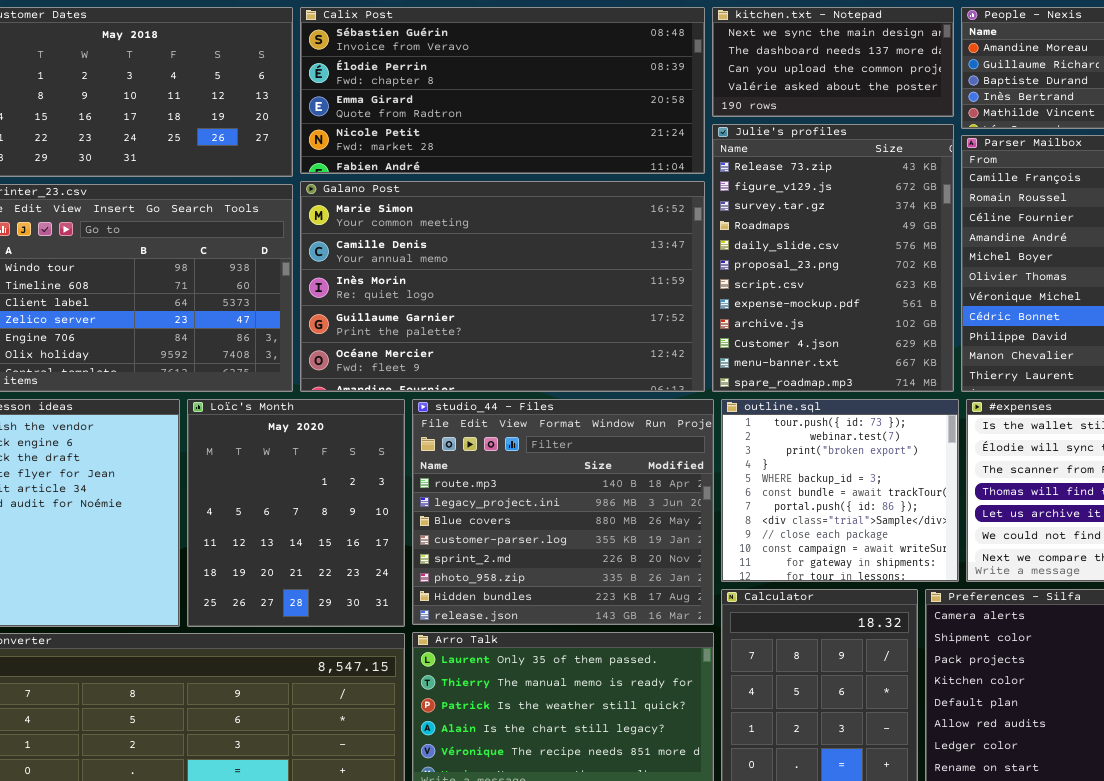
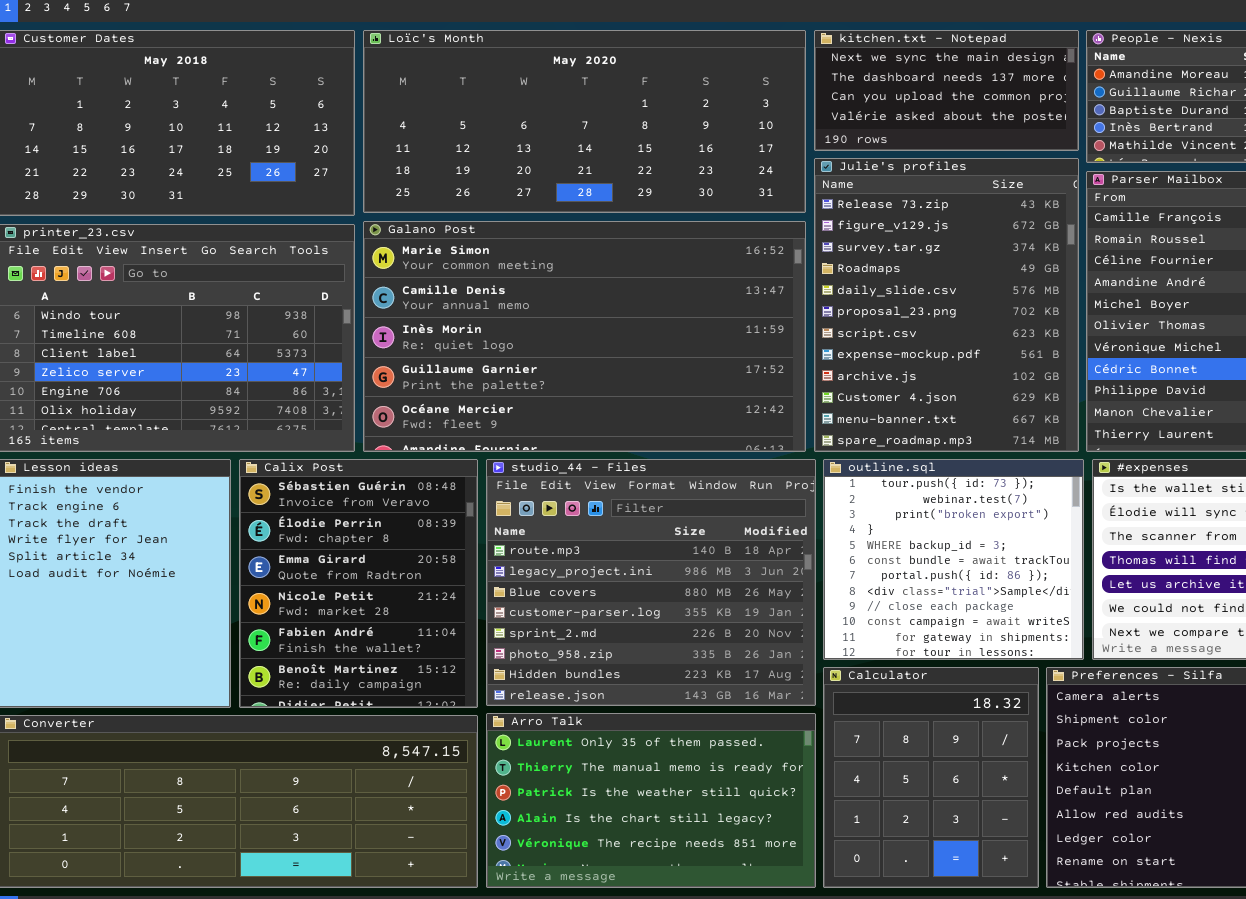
Calix Post: [300,7,705,174] -> [239,459,478,708], moved, resized
Loïc's Month: [187,399,405,627] -> [363,30,806,213], moved, resized

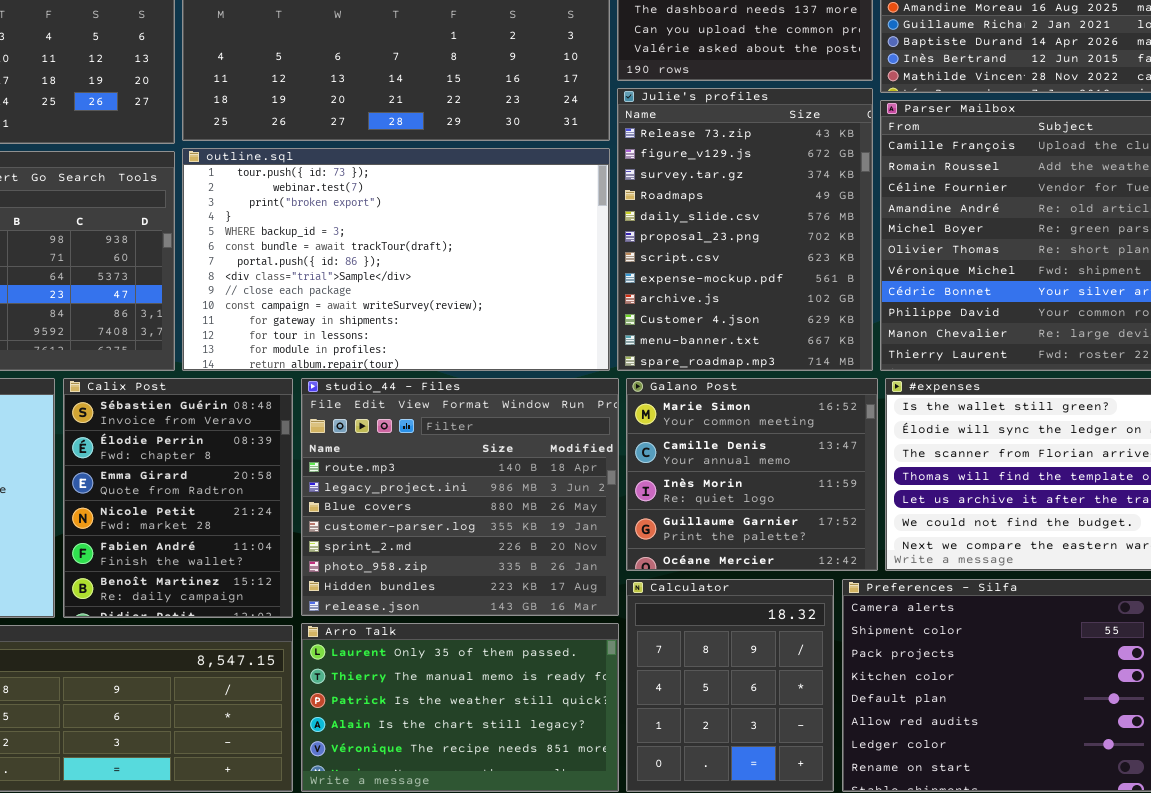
Galano Post: [363,221,806,452] -> [626,378,878,571], moved, resized
outline.sql: [823,459,1084,660] -> [182,148,610,371], moved, resized

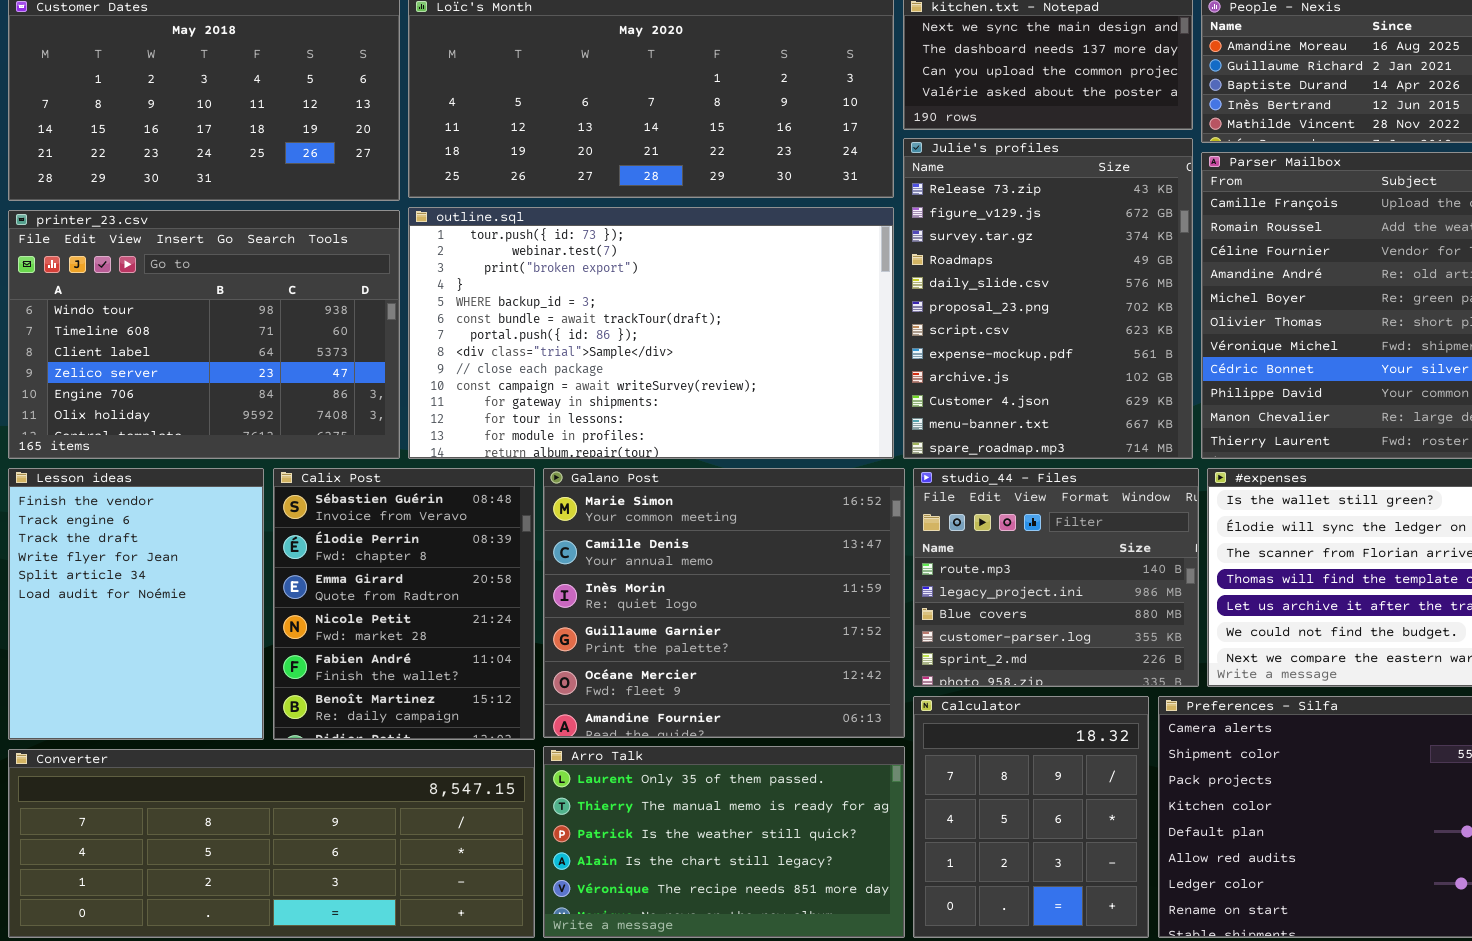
studio_44 - Files: [301,378,619,616] -> [913,468,1199,687], moved, resized
Galano Post: [626,378,878,571] -> [543,468,905,738], moved, resized

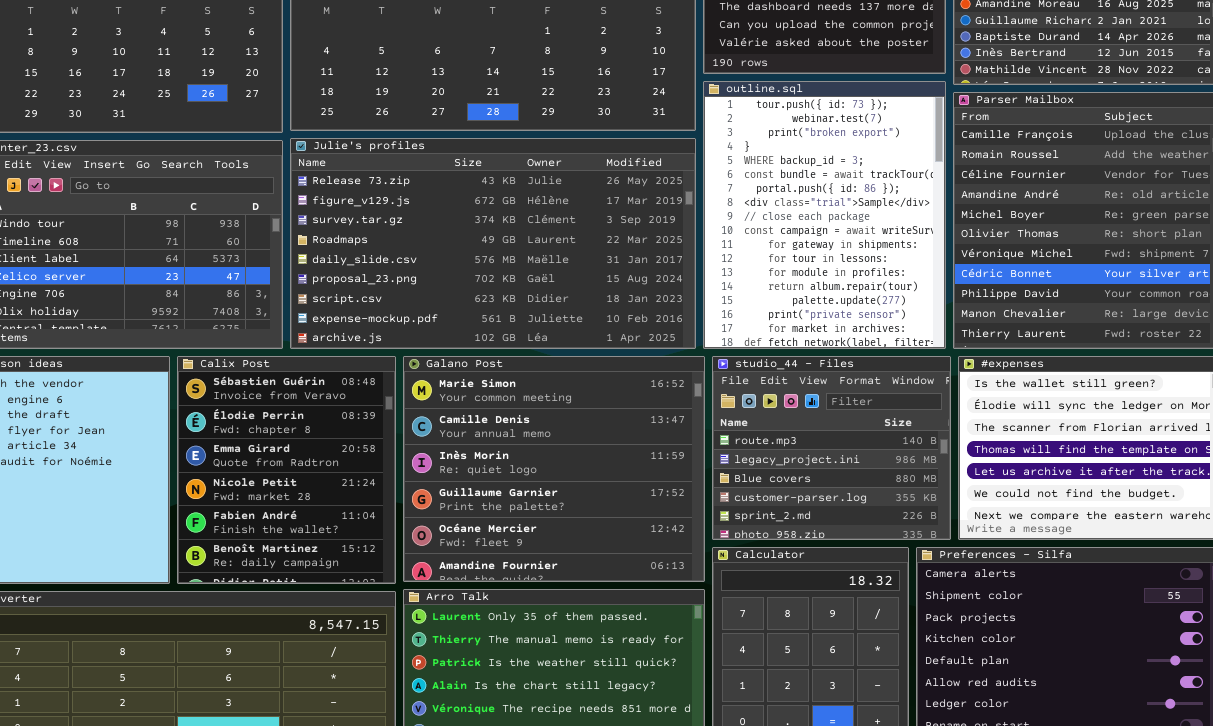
Julie's profiles: [903,138,1193,459] -> [290,138,696,349], moved, resized
outline.sql: [408,207,894,459] -> [703,81,946,349], moved, resized

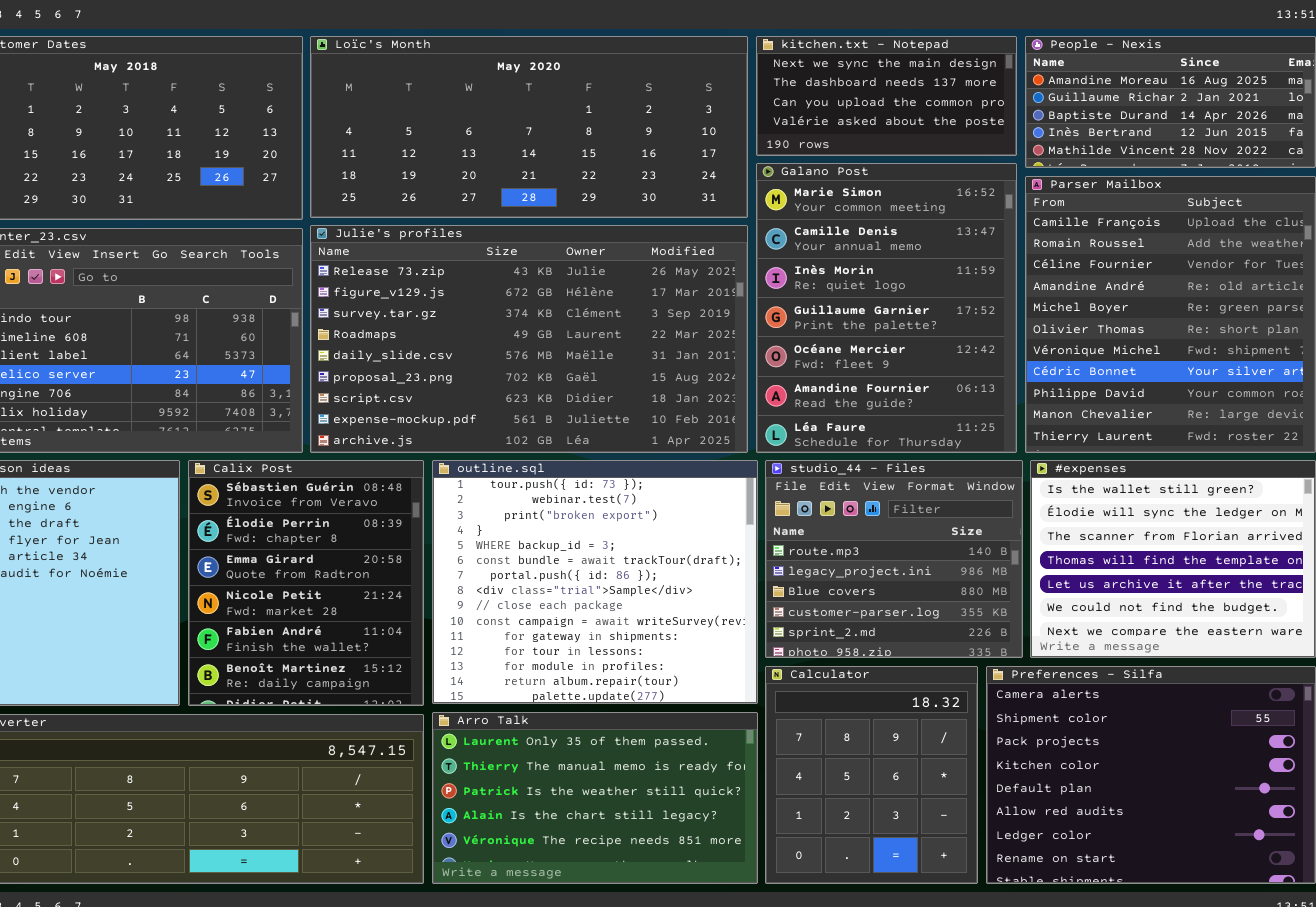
outline.sql: [703,81,946,349] -> [432,460,758,704], moved, resized
Galano Post: [403,356,705,582] -> [756,163,1017,453], moved, resized

